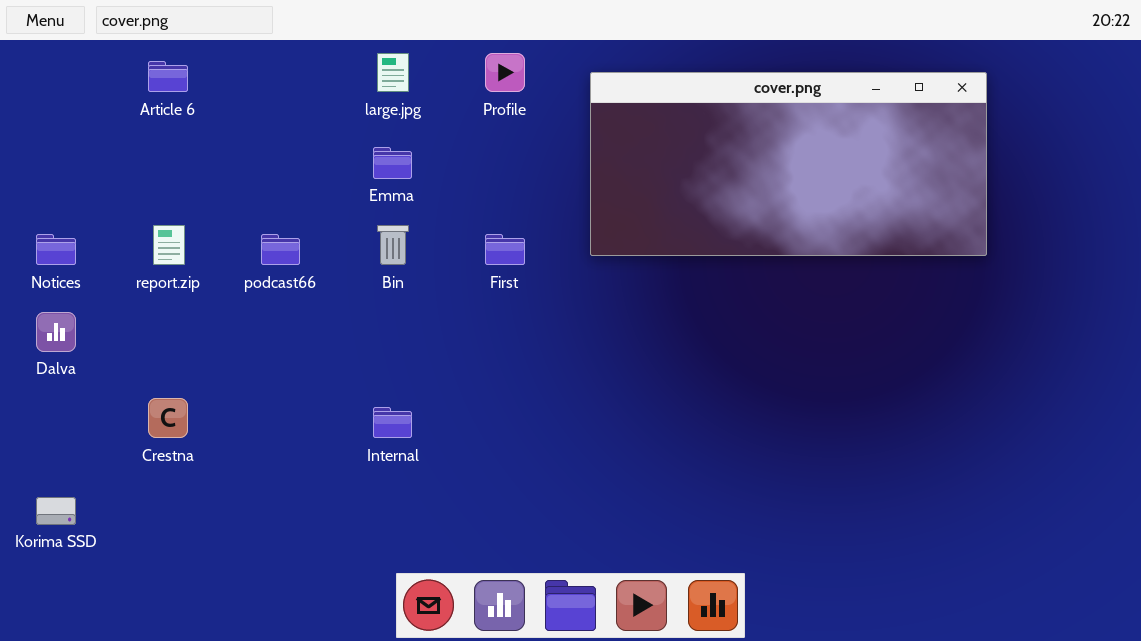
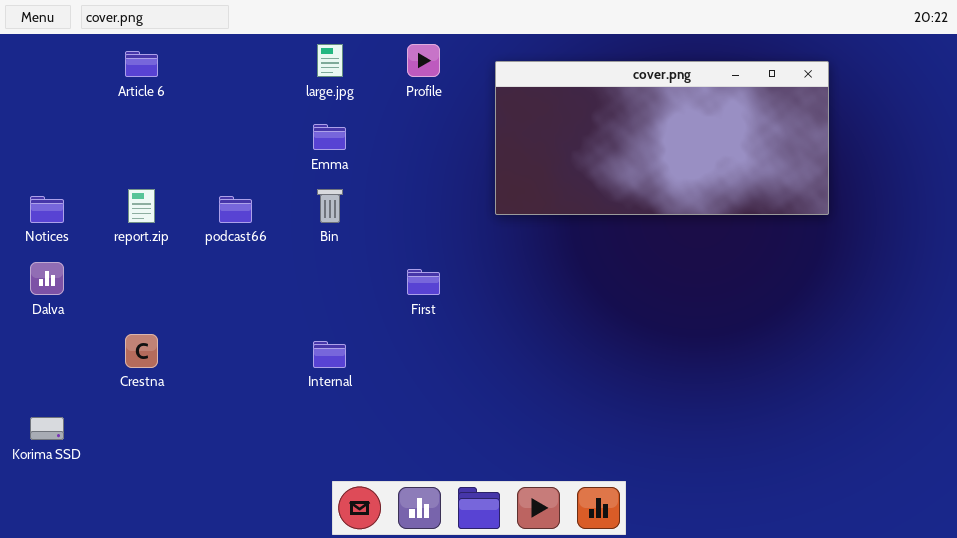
First: [485,234,525,265] -> [407,269,440,295], moved

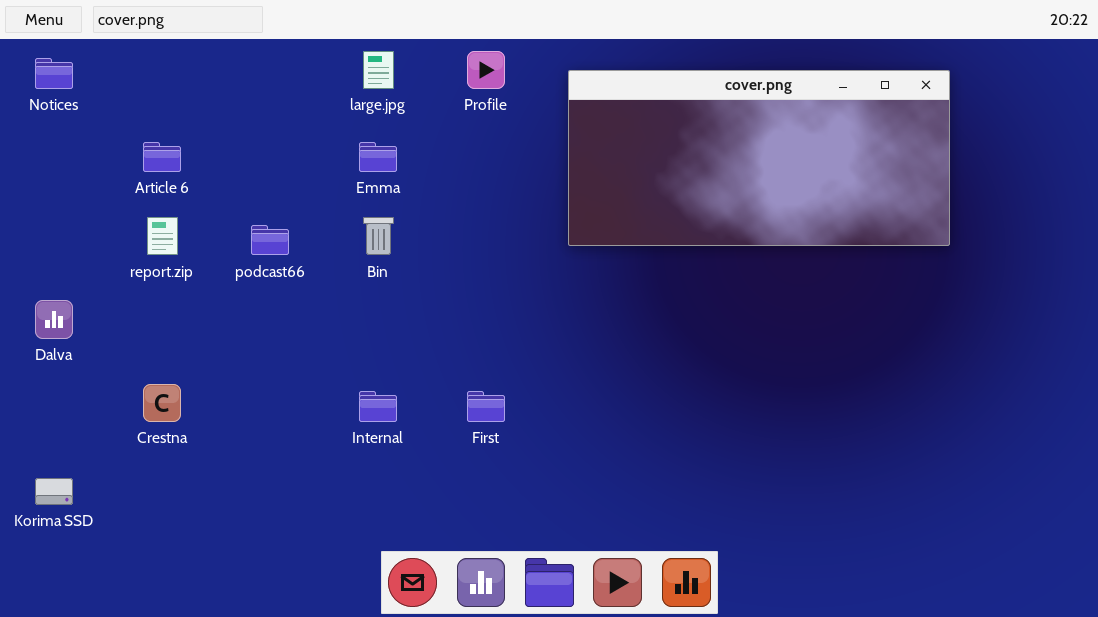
Article 6: [125,51,158,77] -> [143,142,181,172], moved
Notices: [30,196,64,223] -> [35,58,73,89], moved
First: [407,269,440,295] -> [467,391,505,422], moved

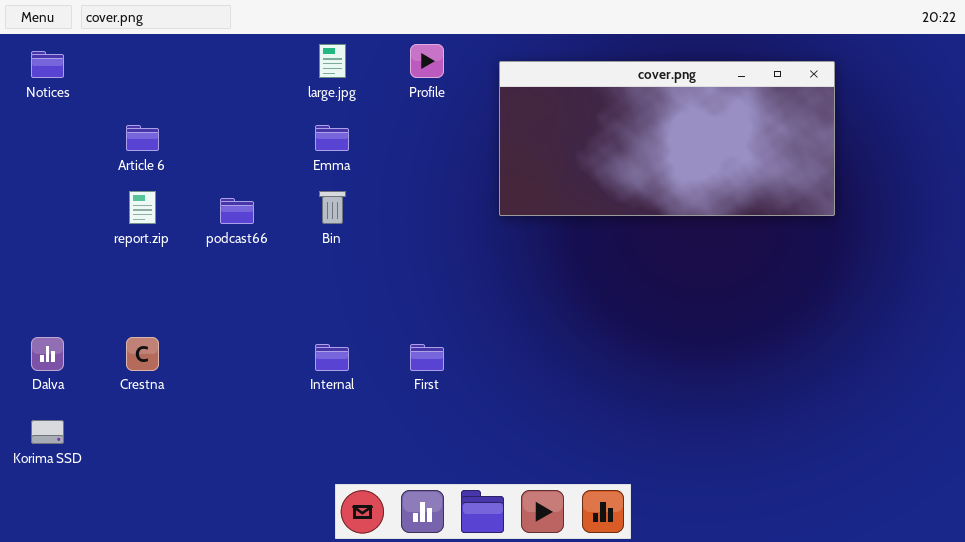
Dalva: [35,300,73,339] -> [31,337,64,371], moved

